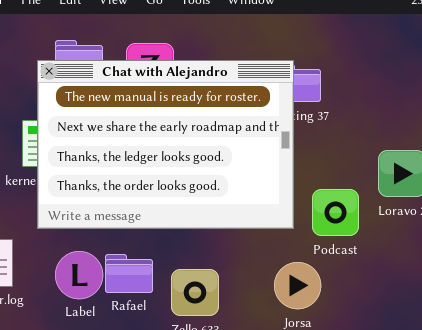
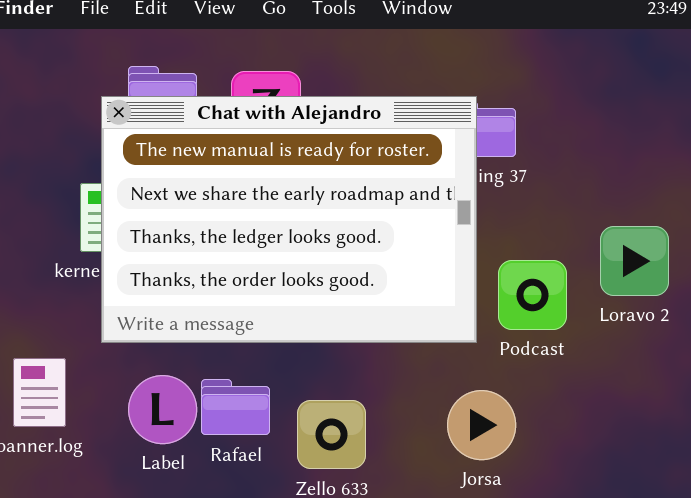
Podcast: [312,189,359,236] -> [498,260,567,330], moved

